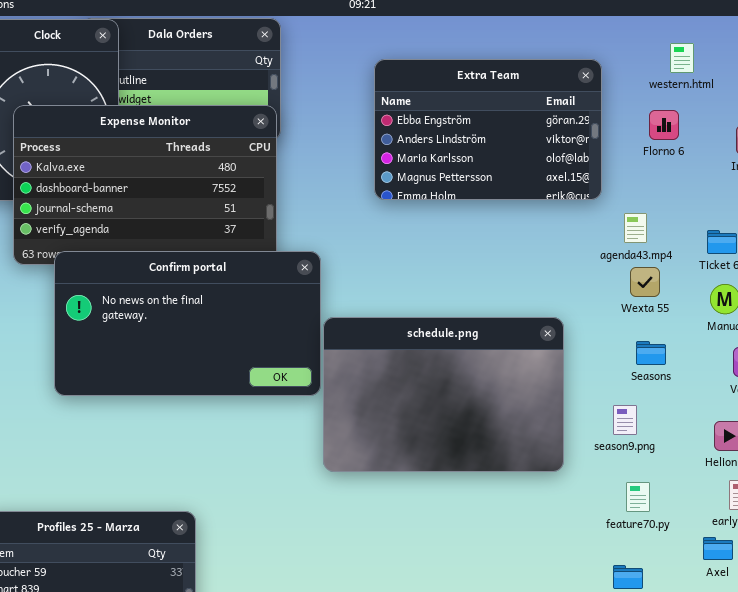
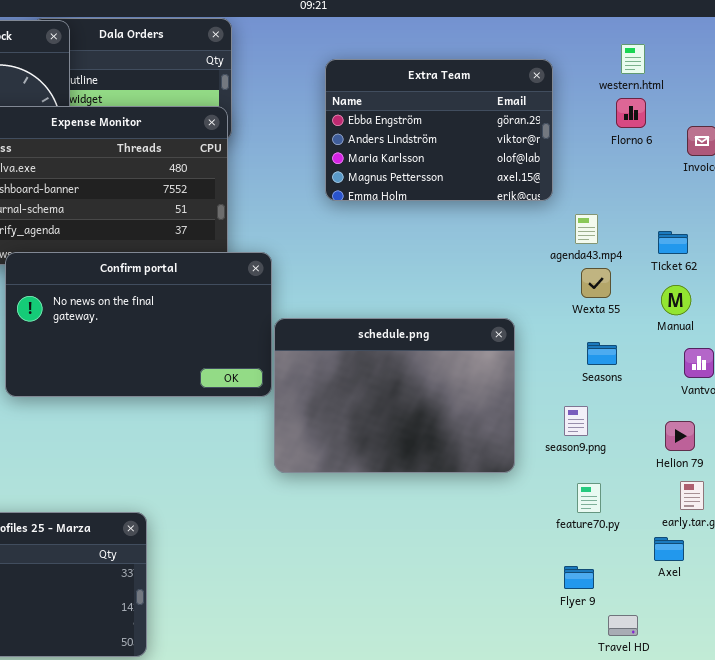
Florno 6: [649,110,679,140] -> [616,98,646,128], moved

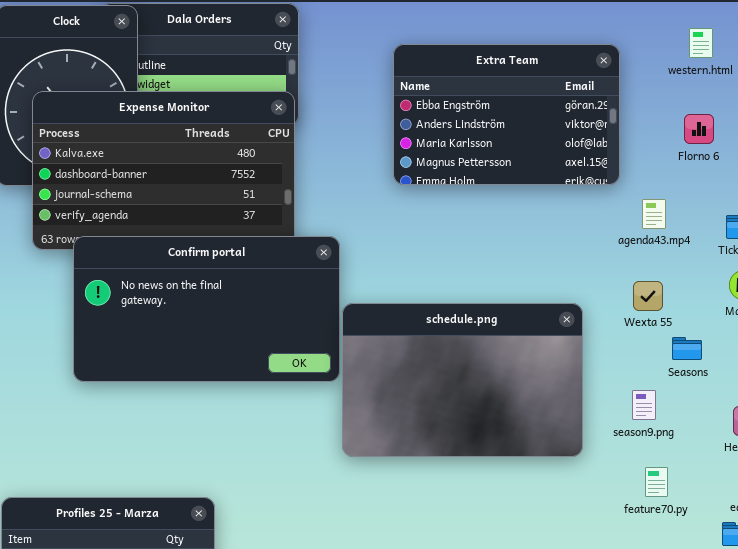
Florno 6: [616,98,646,128] -> [684,114,714,144], moved
Wexta 55: [581,268,611,298] -> [633,281,663,311], moved
Seasons: [587,342,617,365] -> [672,337,702,360], moved

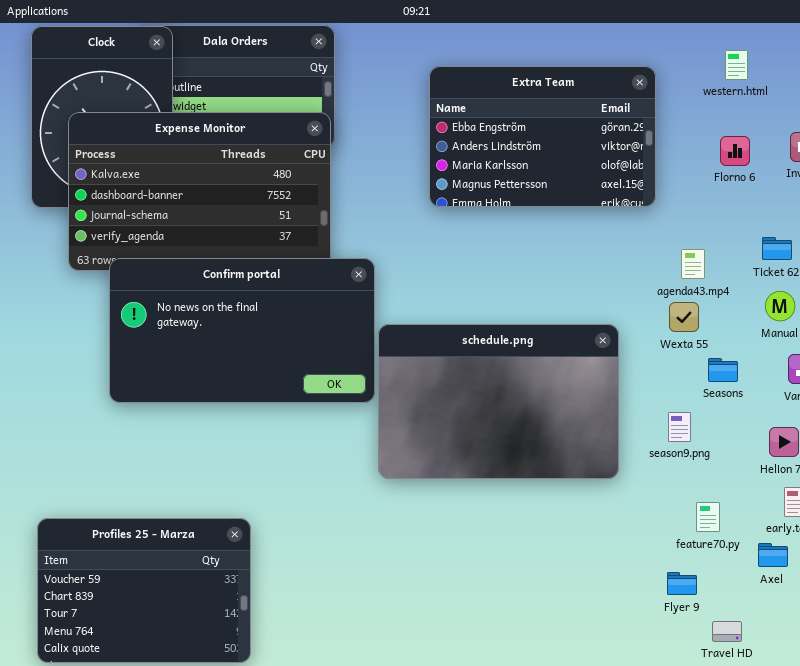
agenda43.mp4: [642,199,666,229] -> [681,249,705,279], moved
feature70.py: [645,467,668,497] -> [696,502,720,532], moved

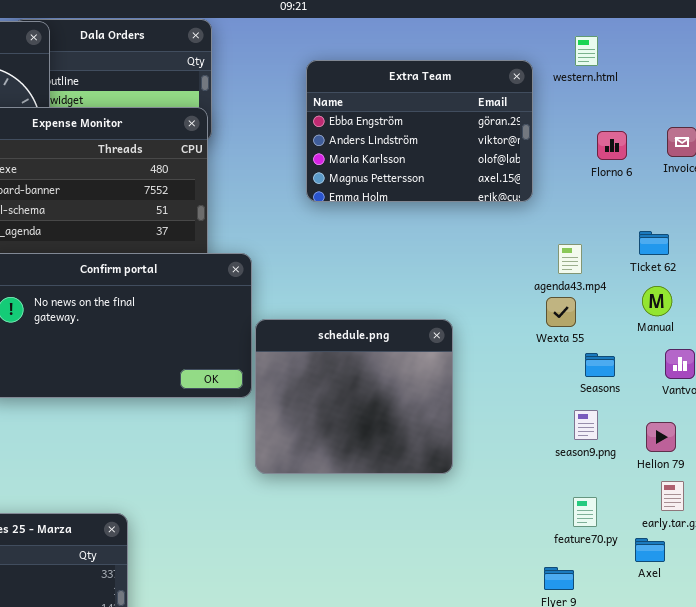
western.html: [725,50,748,80] -> [575,36,598,66], moved
schedule.png: [378,324,619,479] -> [255,319,453,474], resized
season9.png: [668,412,691,442] -> [574,410,598,440], moved

